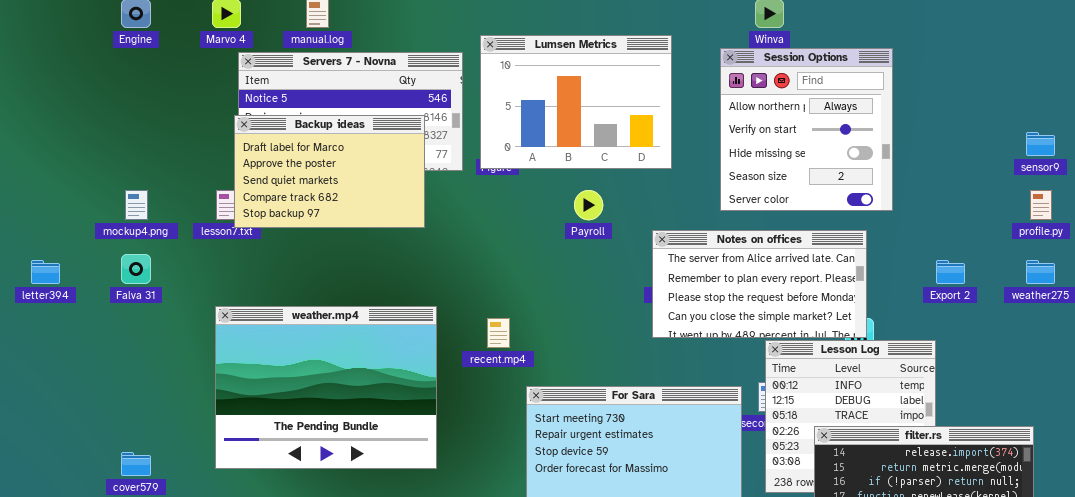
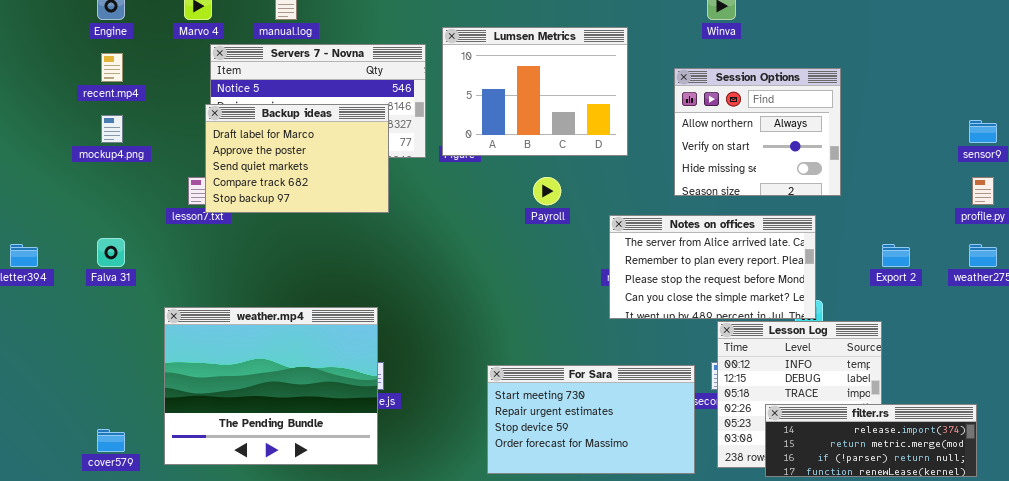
Session Options: [720,48,893,211] -> [674,68,841,196], resized
mockup4.png: [125,190,148,220] -> [101,115,123,143], moved
weather.mp4: [215,306,437,469] -> [164,307,378,465], moved
recent.mp4: [487,318,510,348] -> [101,53,123,82], moved

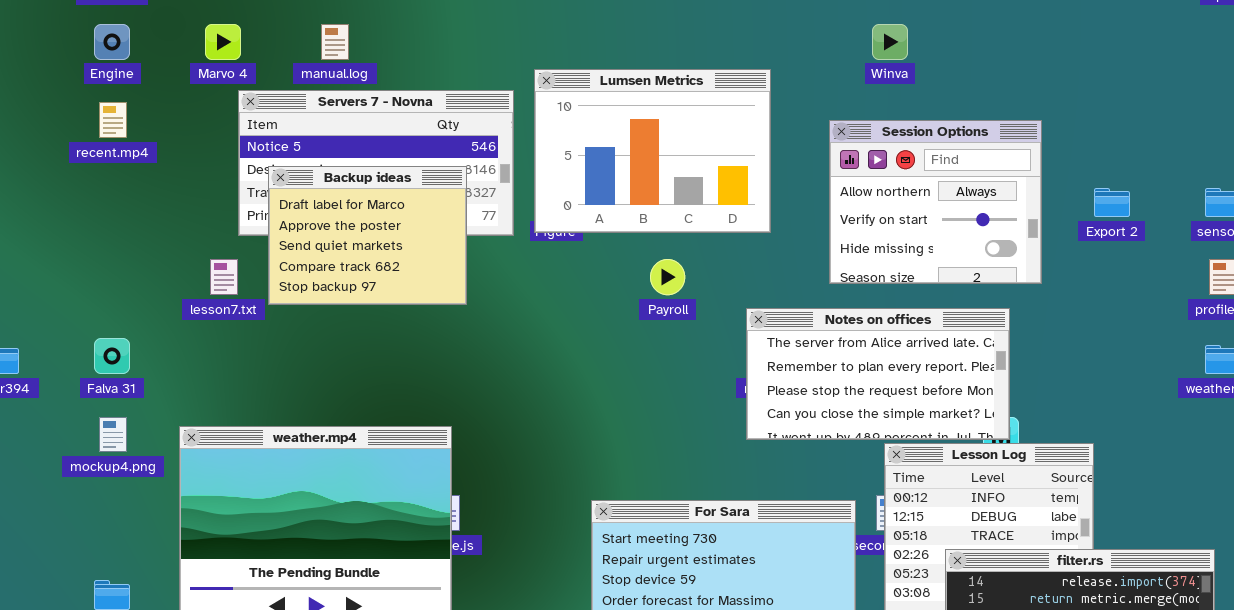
Backup ideas: [205,104,389,213] -> [268,166,467,305], resized
mockup4.png: [101,115,123,143] -> [99,417,127,452], moved
Export 2: [882,244,910,267] -> [1094,188,1130,217], moved

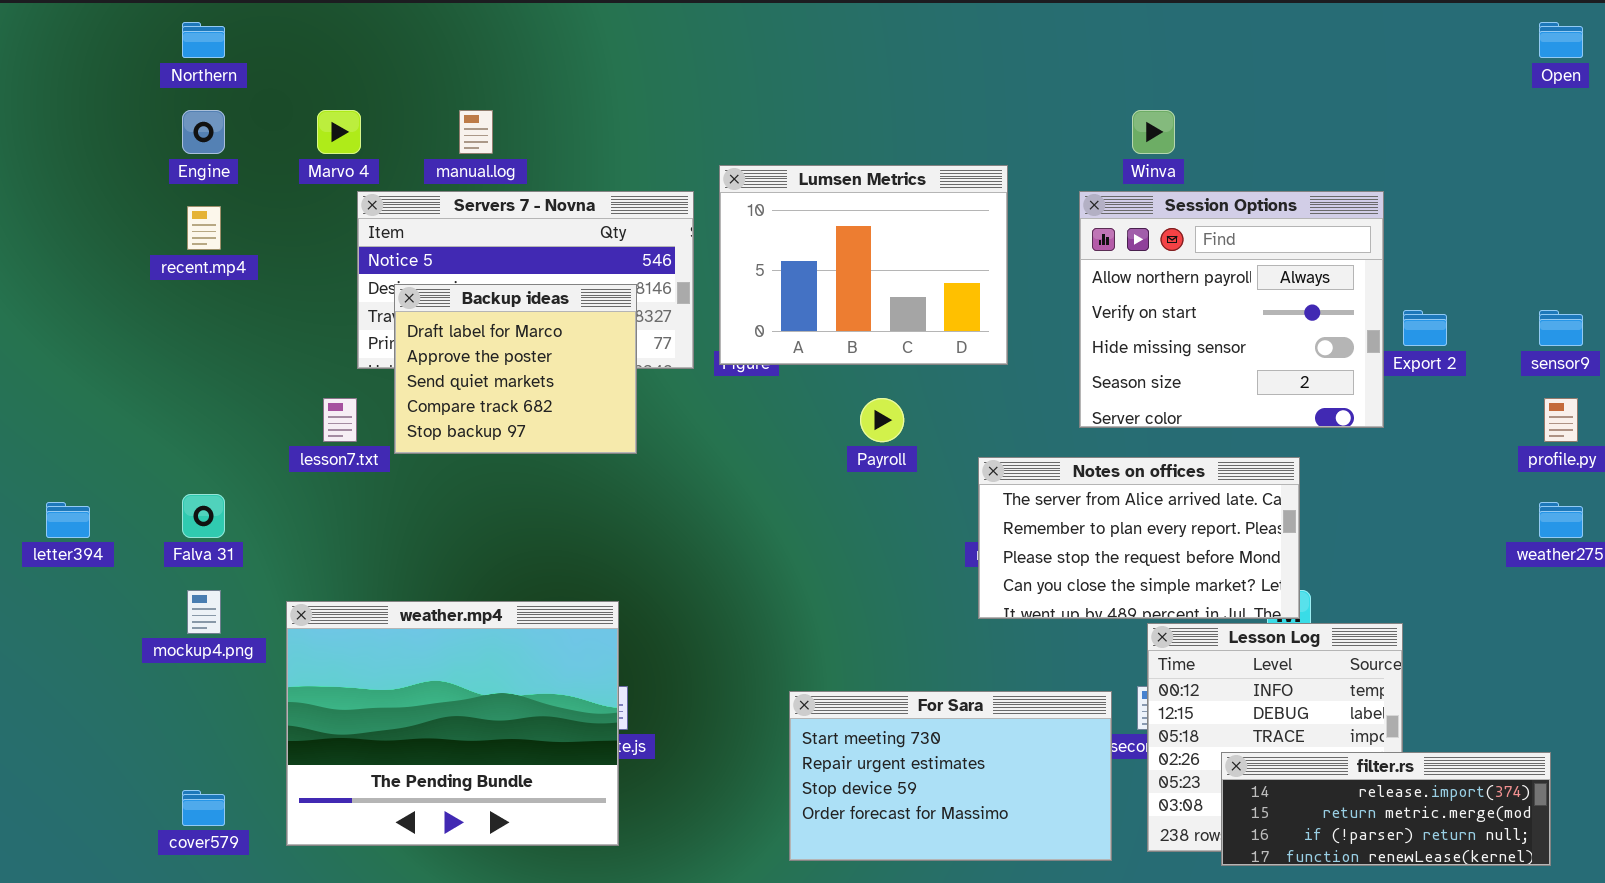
Session Options: [829,120,1042,284] -> [1079,191,1384,428], resized

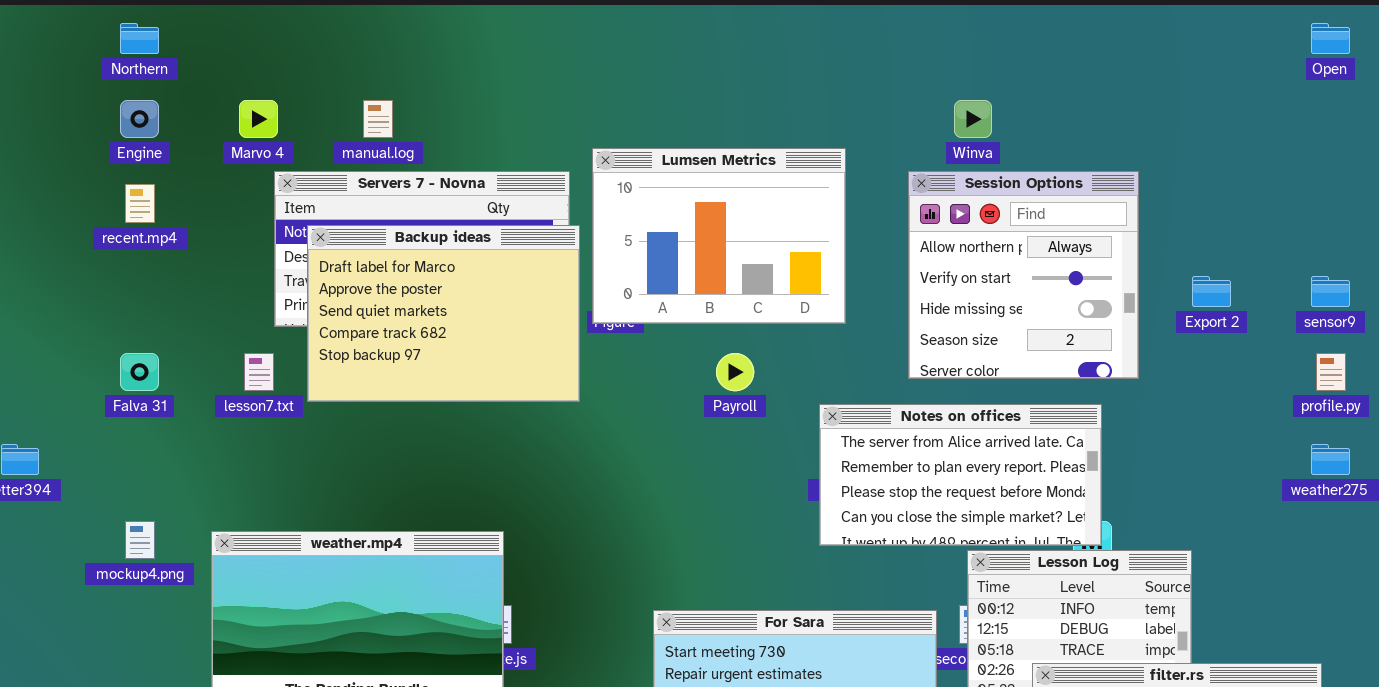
Session Options: [1079,191,1384,428] -> [908,171,1139,379], resized
Backup ideas: [394,284,637,454] -> [307,225,580,402], resized
Falva 31: [182,494,225,538] -> [120,353,159,391], moved

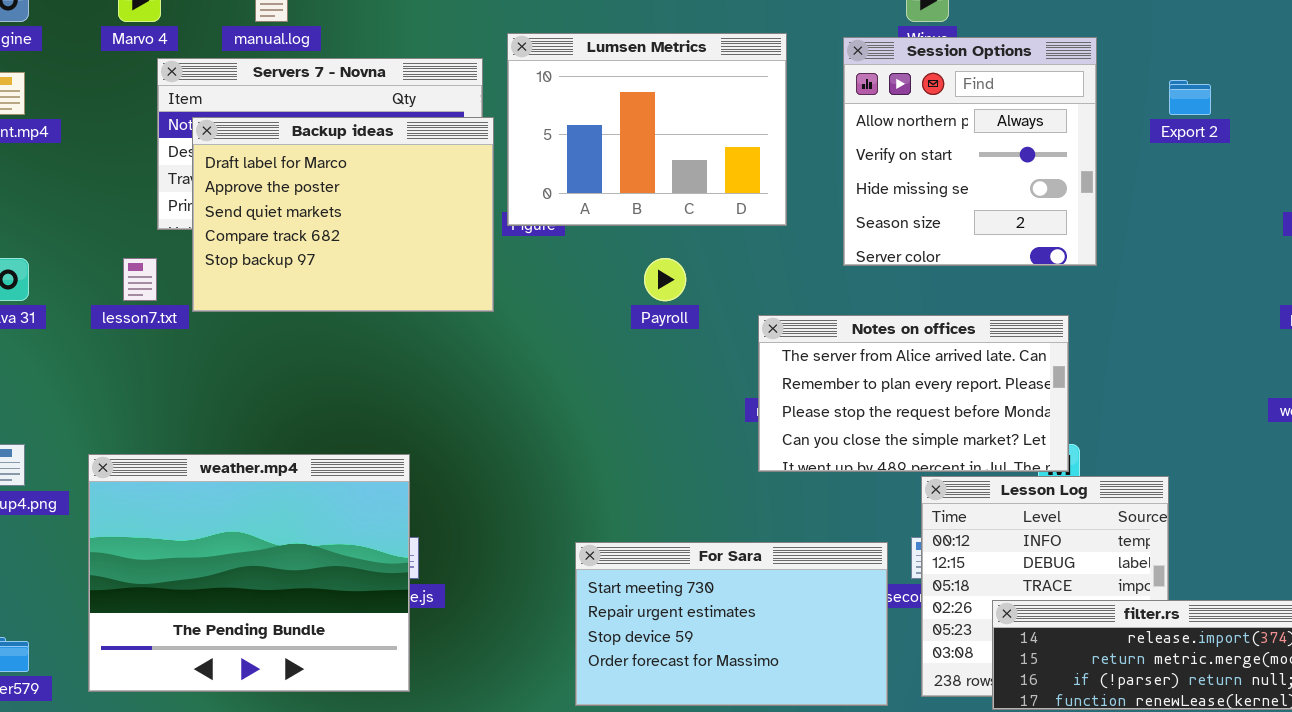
Session Options: [908,171,1139,379] -> [843,37,1097,266], moved
Export 2: [1192,276,1231,307] -> [1169,80,1211,115], moved

